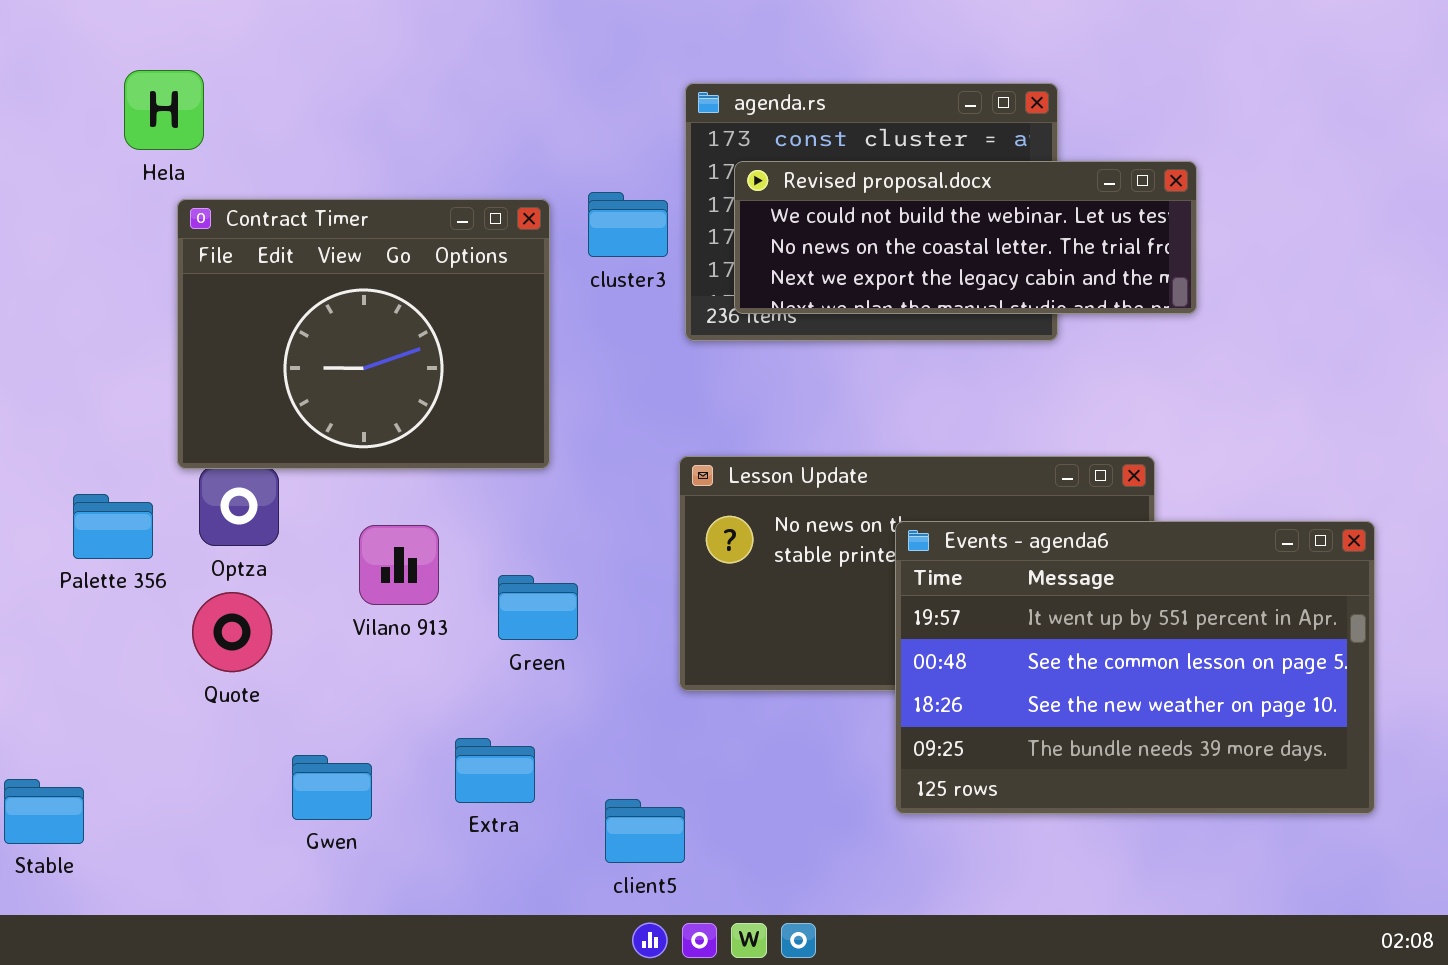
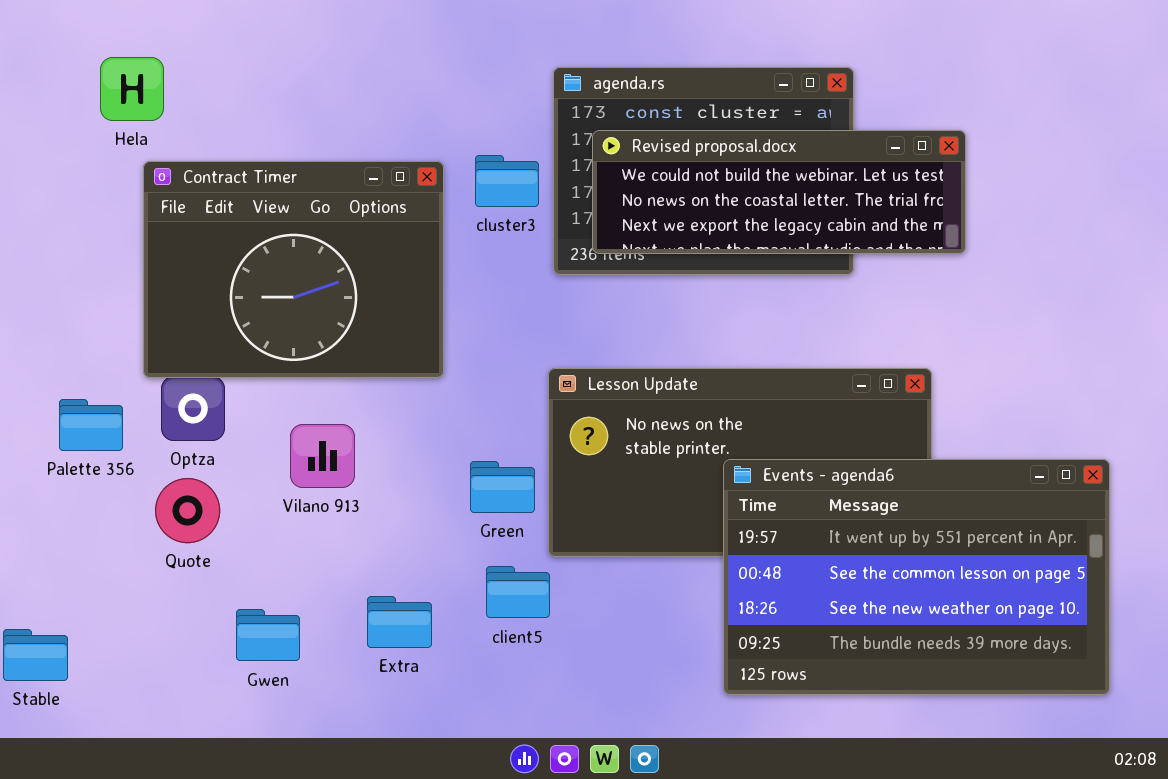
Events - agenda6: [895,521,1375,814] -> [723,459,1110,695], moved
Green: [498,575,578,640] -> [470,461,535,513], moved
client5: [605,799,685,863] -> [486,566,550,618], moved

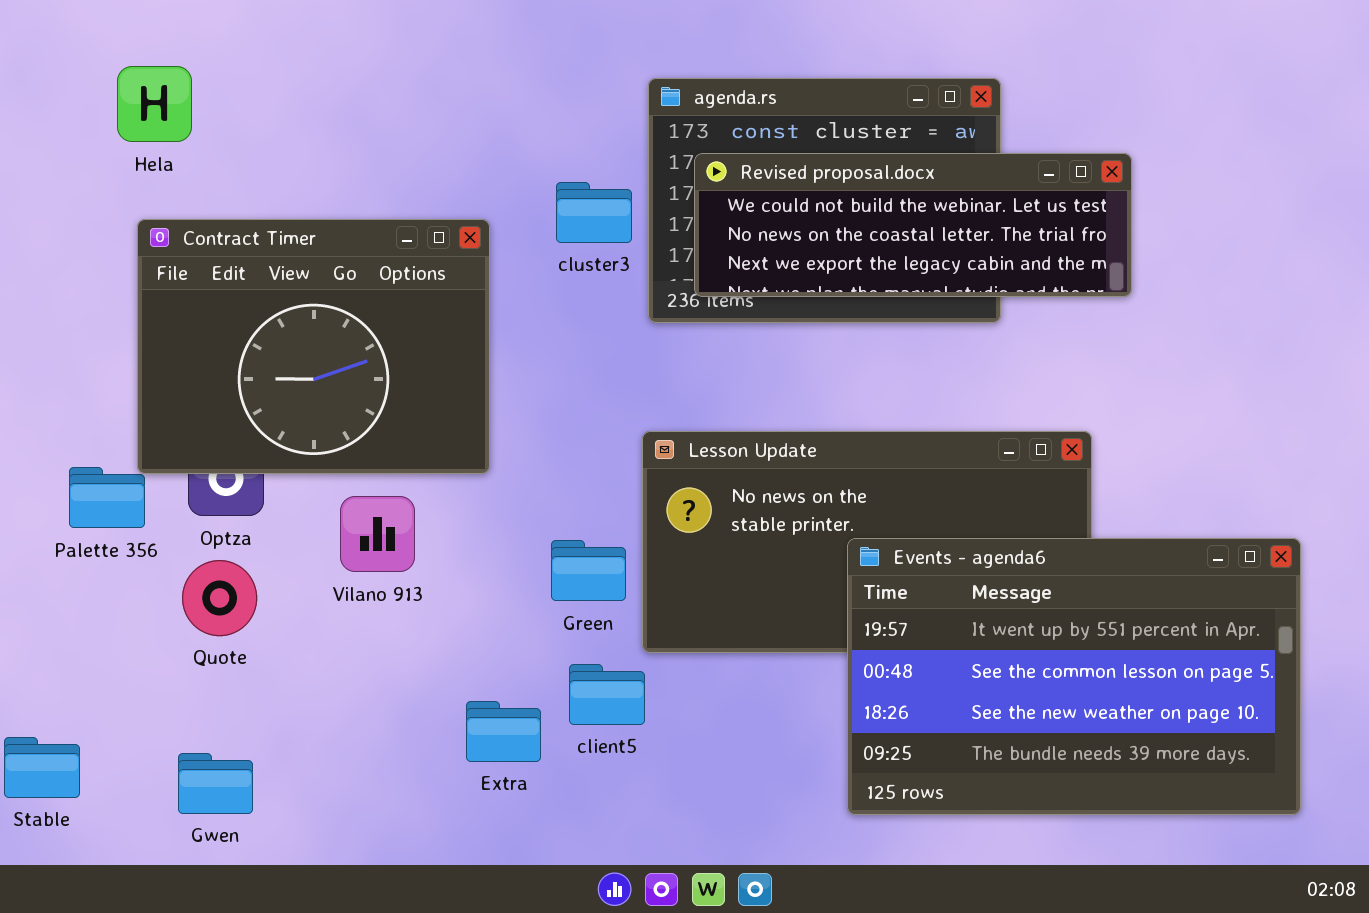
Contract Timer: [143,161,444,378] -> [137,219,490,474], moved
Extra: [367,596,432,648] -> [466,701,541,762], moved
Gwen: [236,609,300,661] -> [178,753,253,814], moved

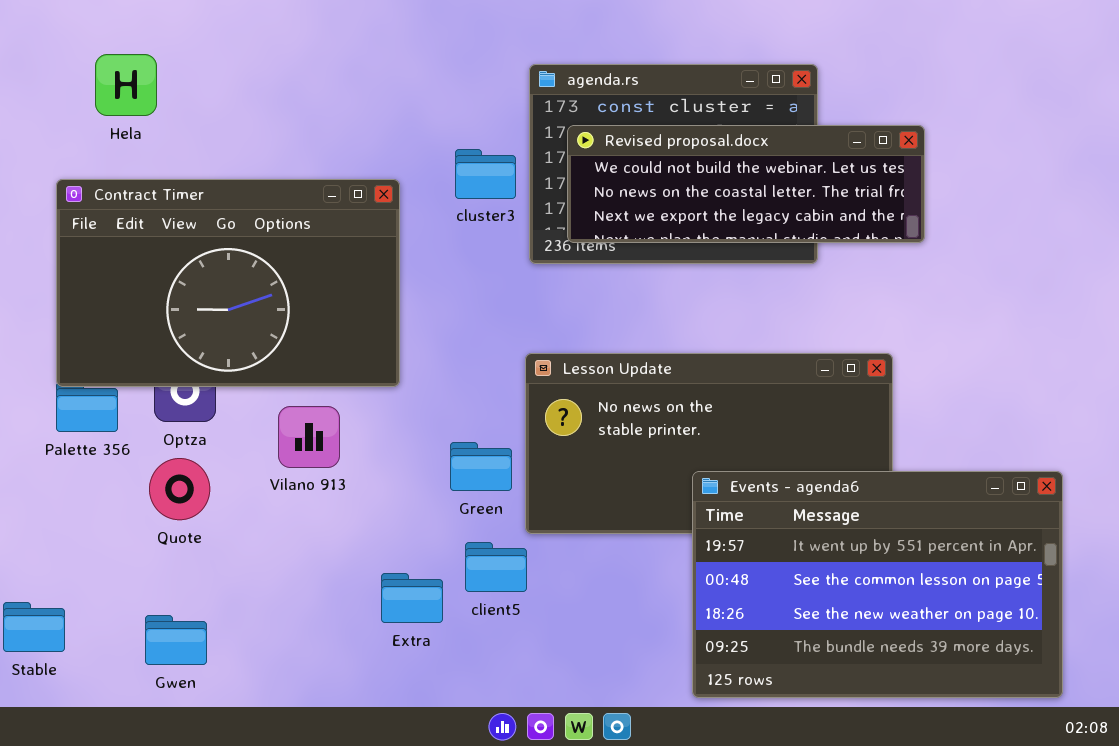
Contract Timer: [137,219,490,474] -> [56,179,400,387], resized
Events - agenda6: [847,538,1301,815] -> [692,471,1063,698], moved

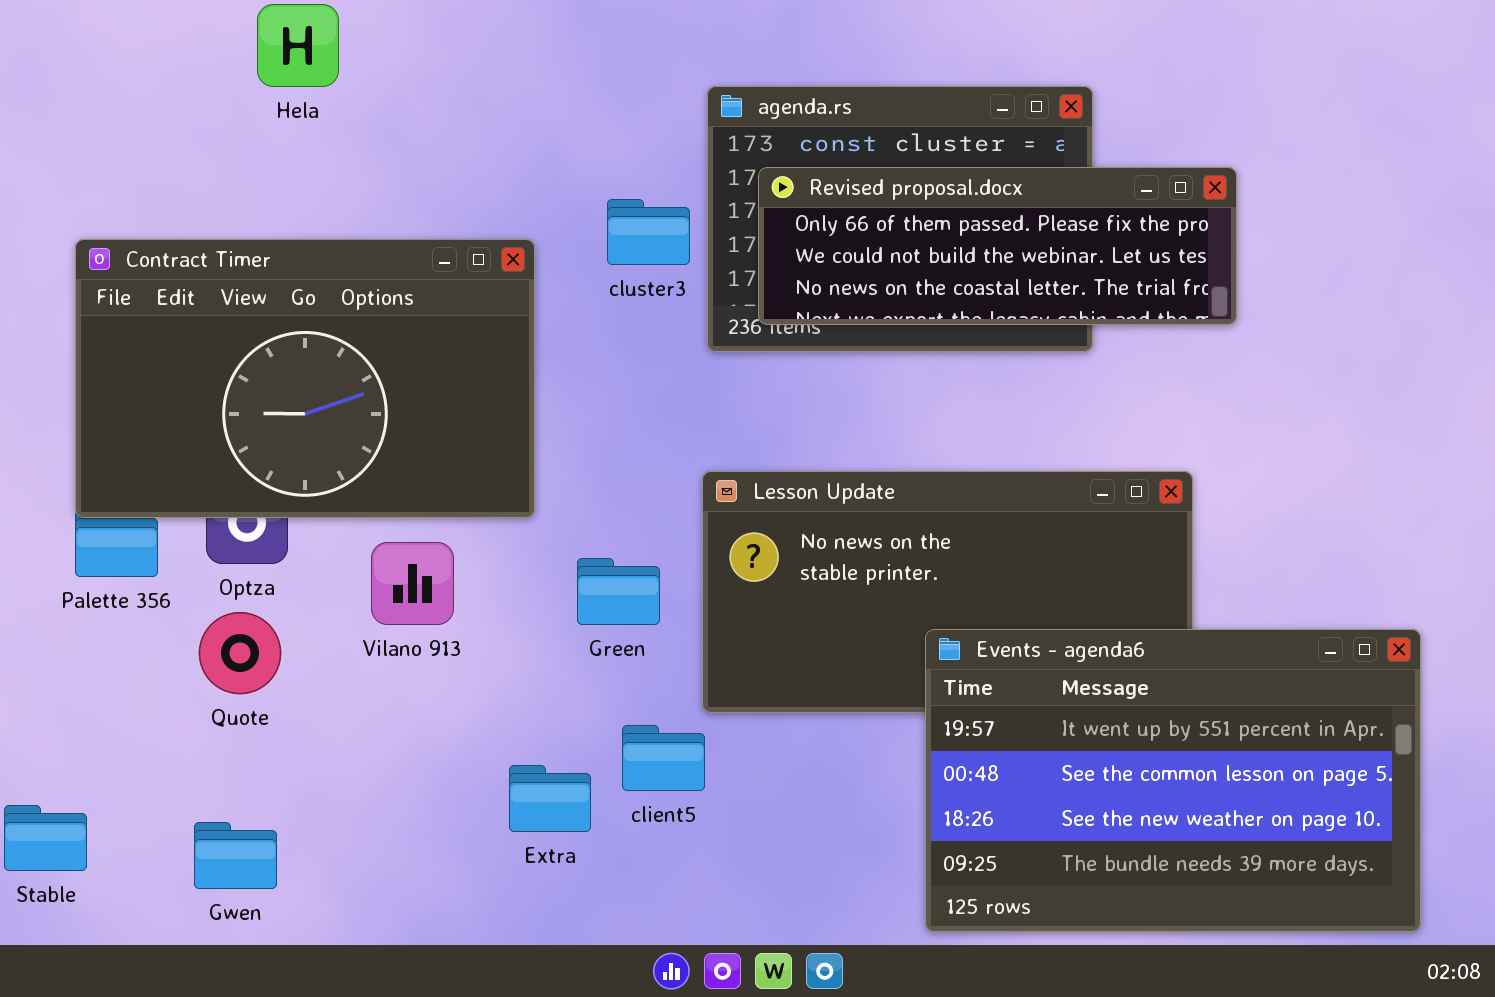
Hela: [95,54,157,116] -> [257,4,339,87], moved
Revised proposal.docx: [567,125,925,243] -> [758,167,1237,325], scrolled up 1 row
Green: [450,442,512,491] -> [577,558,660,625], moved

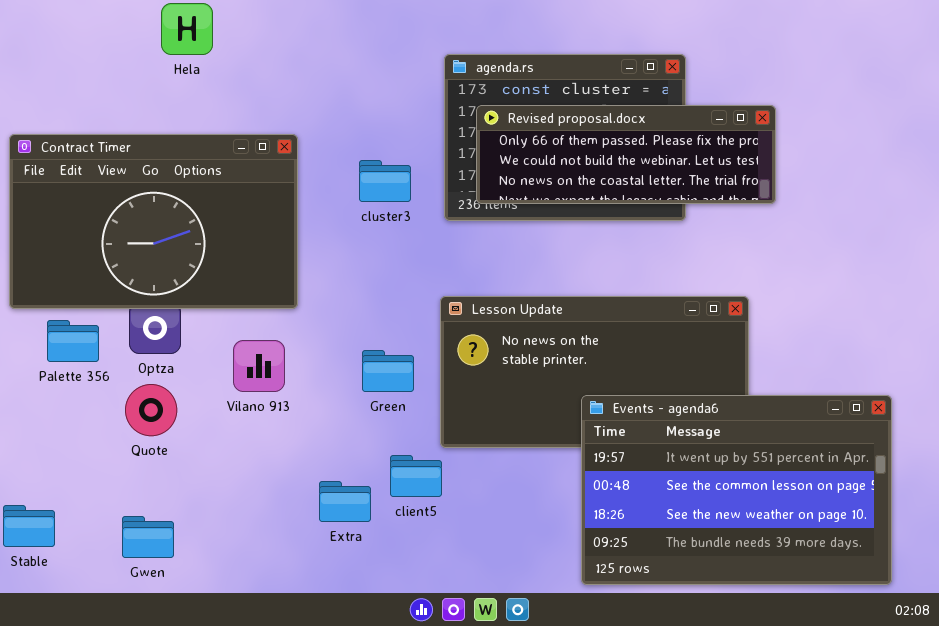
cluster3: [607,199,690,265] -> [359,160,411,202], moved
Contract Timer: [75,239,535,518] -> [9,134,298,309], moved

